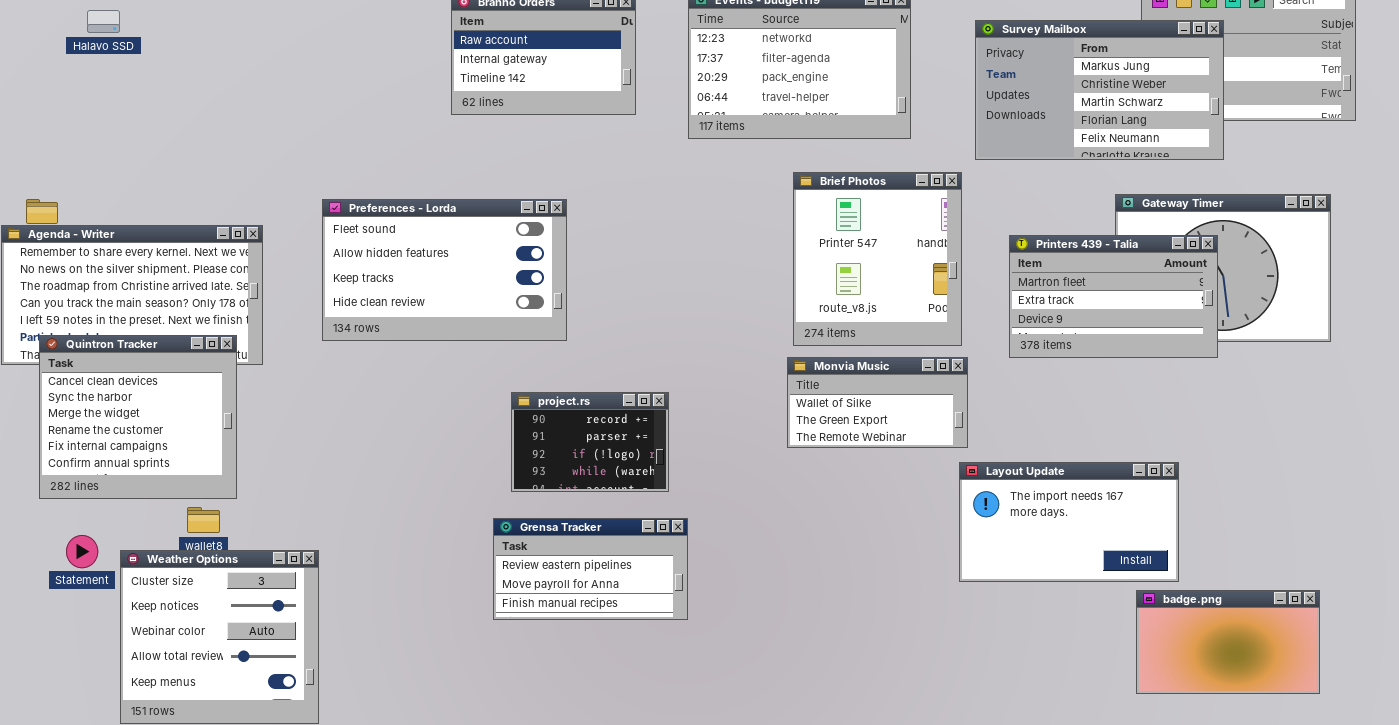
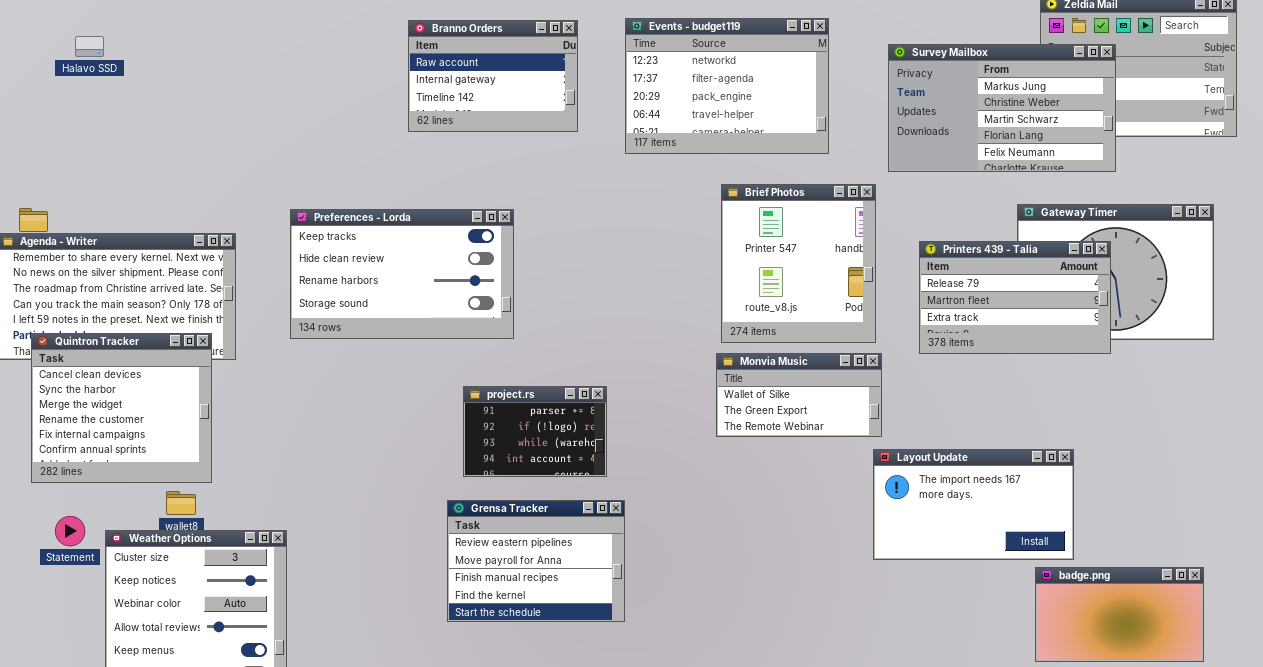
Preferences - Lorda: [322,199,567,341] -> [290,209,514,339], scrolled down 2 rows
Printers 439 - Talia: [1009,235,1218,358] -> [919,241,1111,354], scrolled up 1 row
project.rs: [511,392,669,492] -> [463,386,607,477], scrolled down 1 row
Grensa Tracker: [493,518,688,620] -> [447,500,625,622], resized

